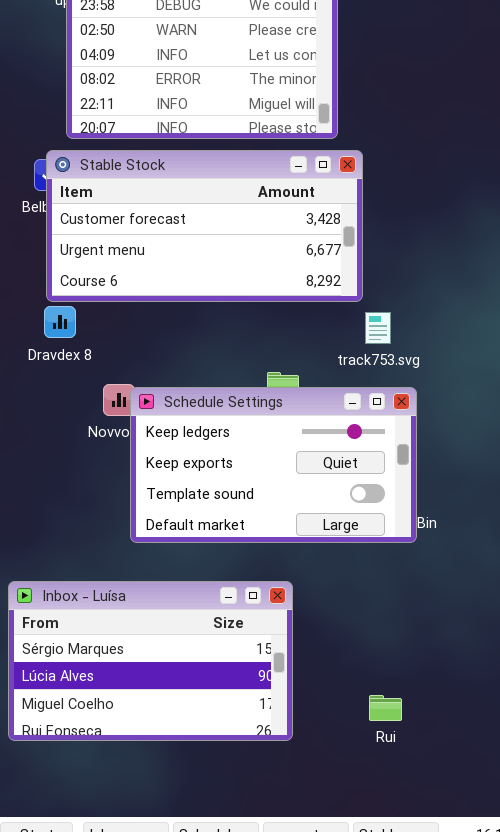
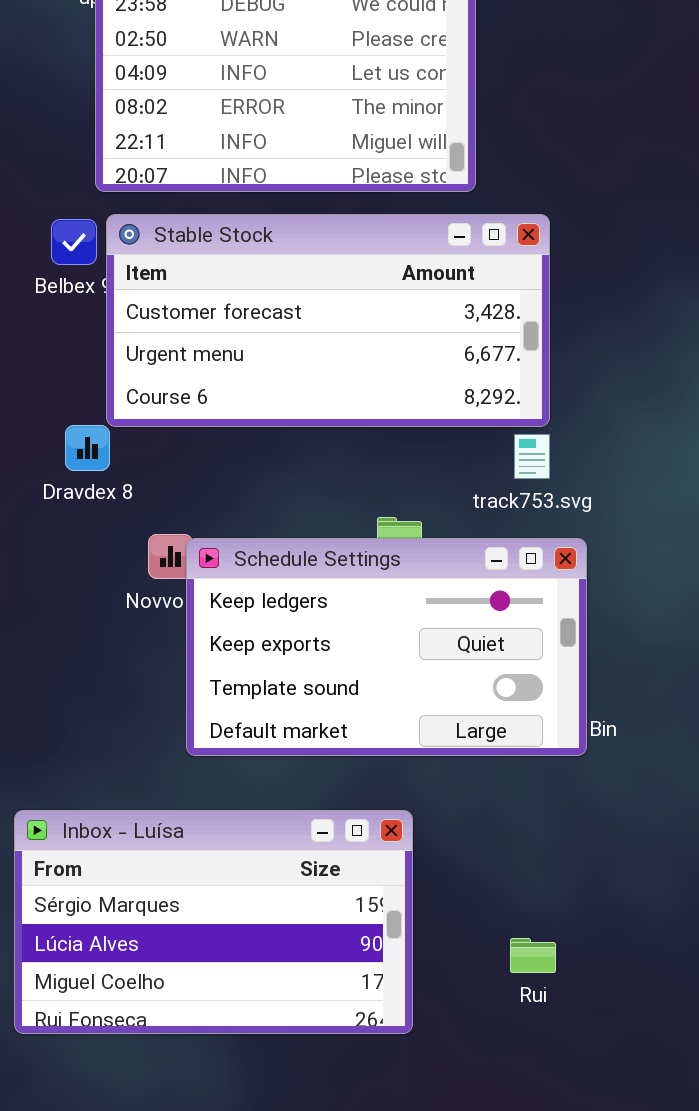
Stable Stock: [46,150,363,302] -> [106,214,550,427], moved
Rui: [369,695,402,721] -> [510,938,556,973], moved

